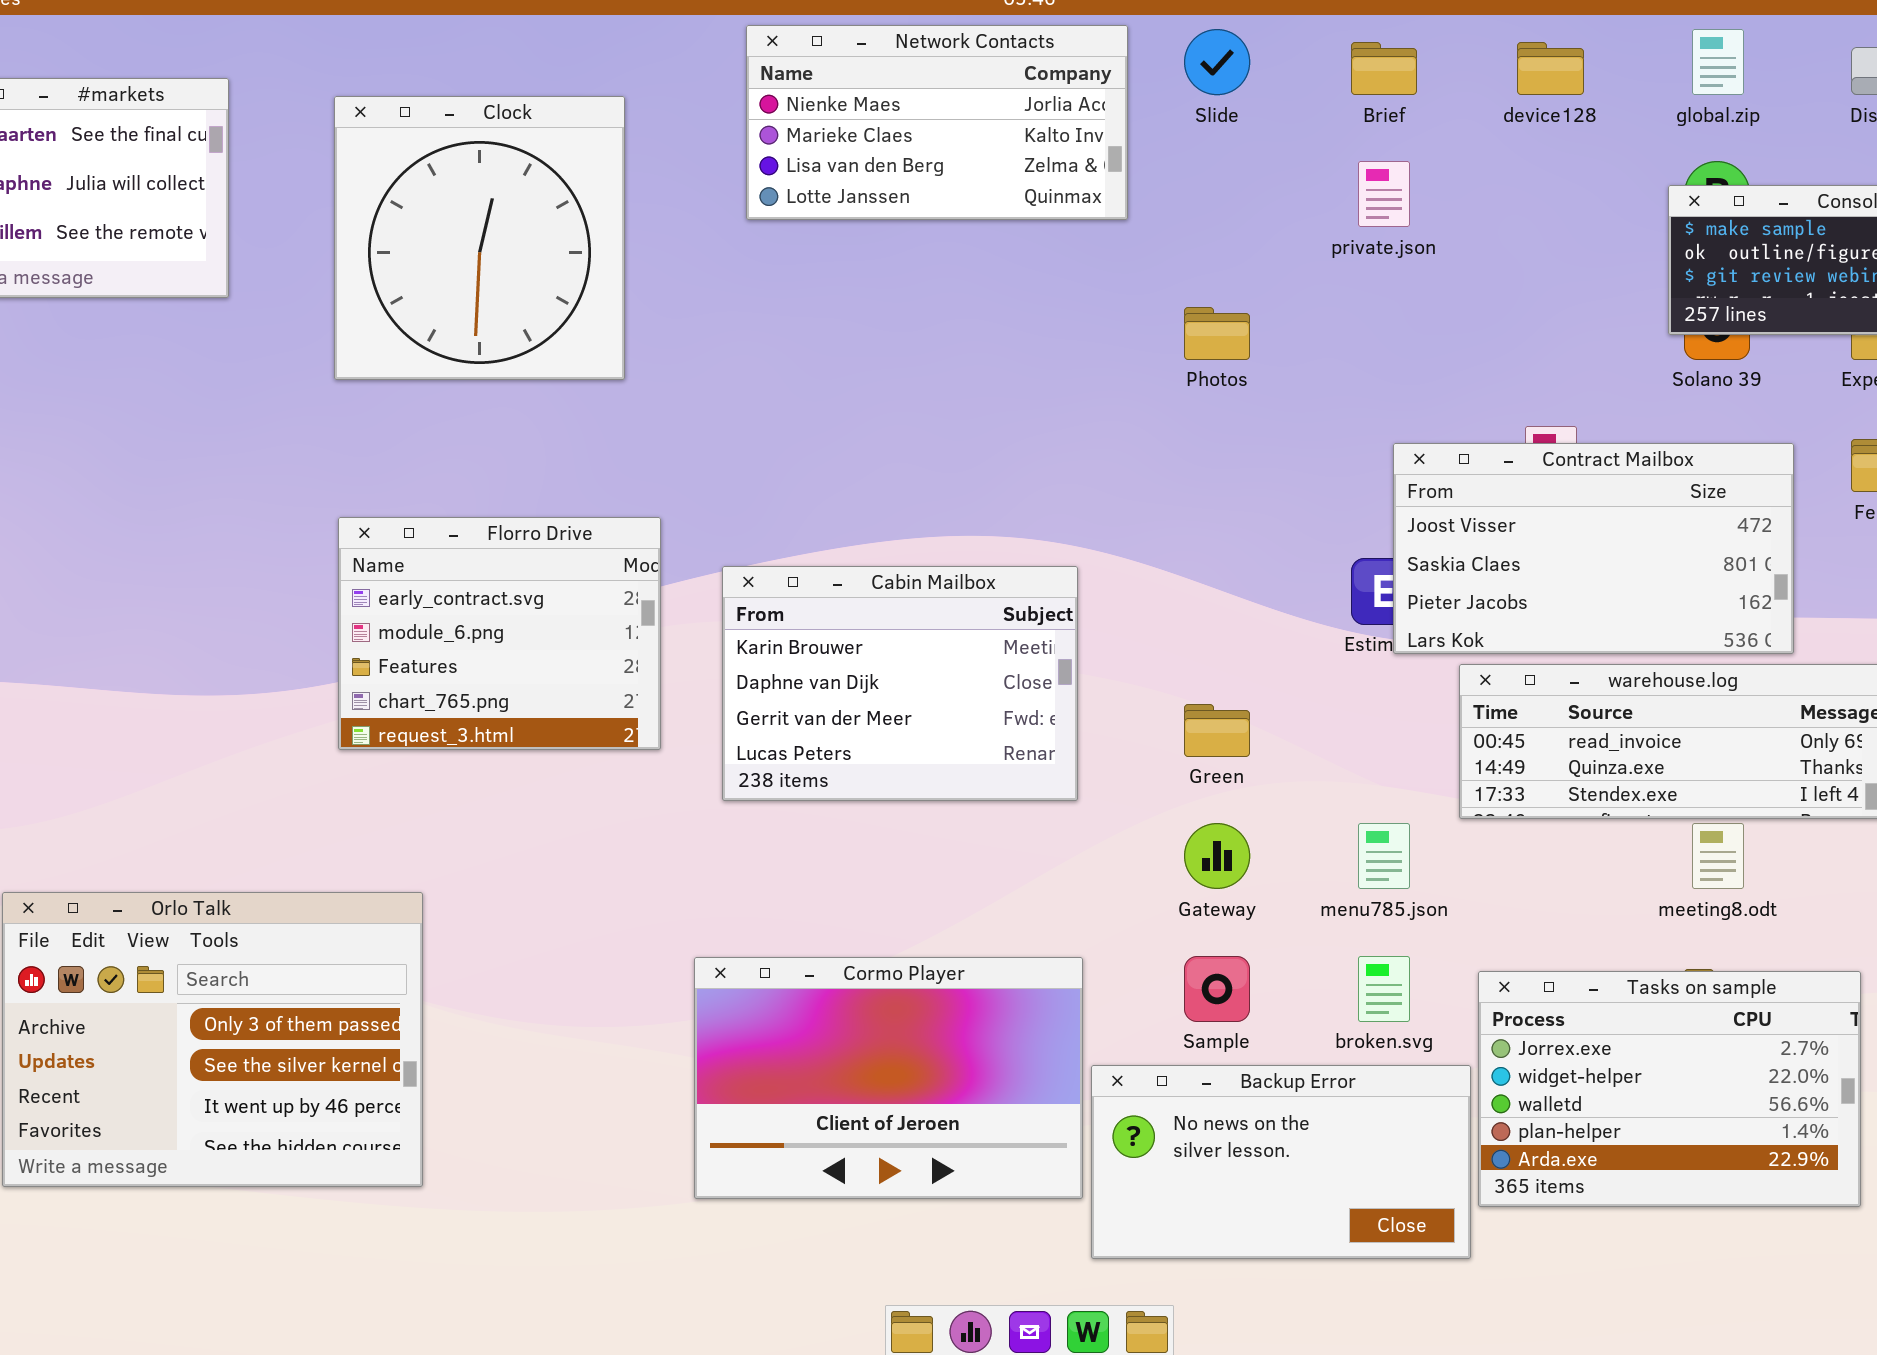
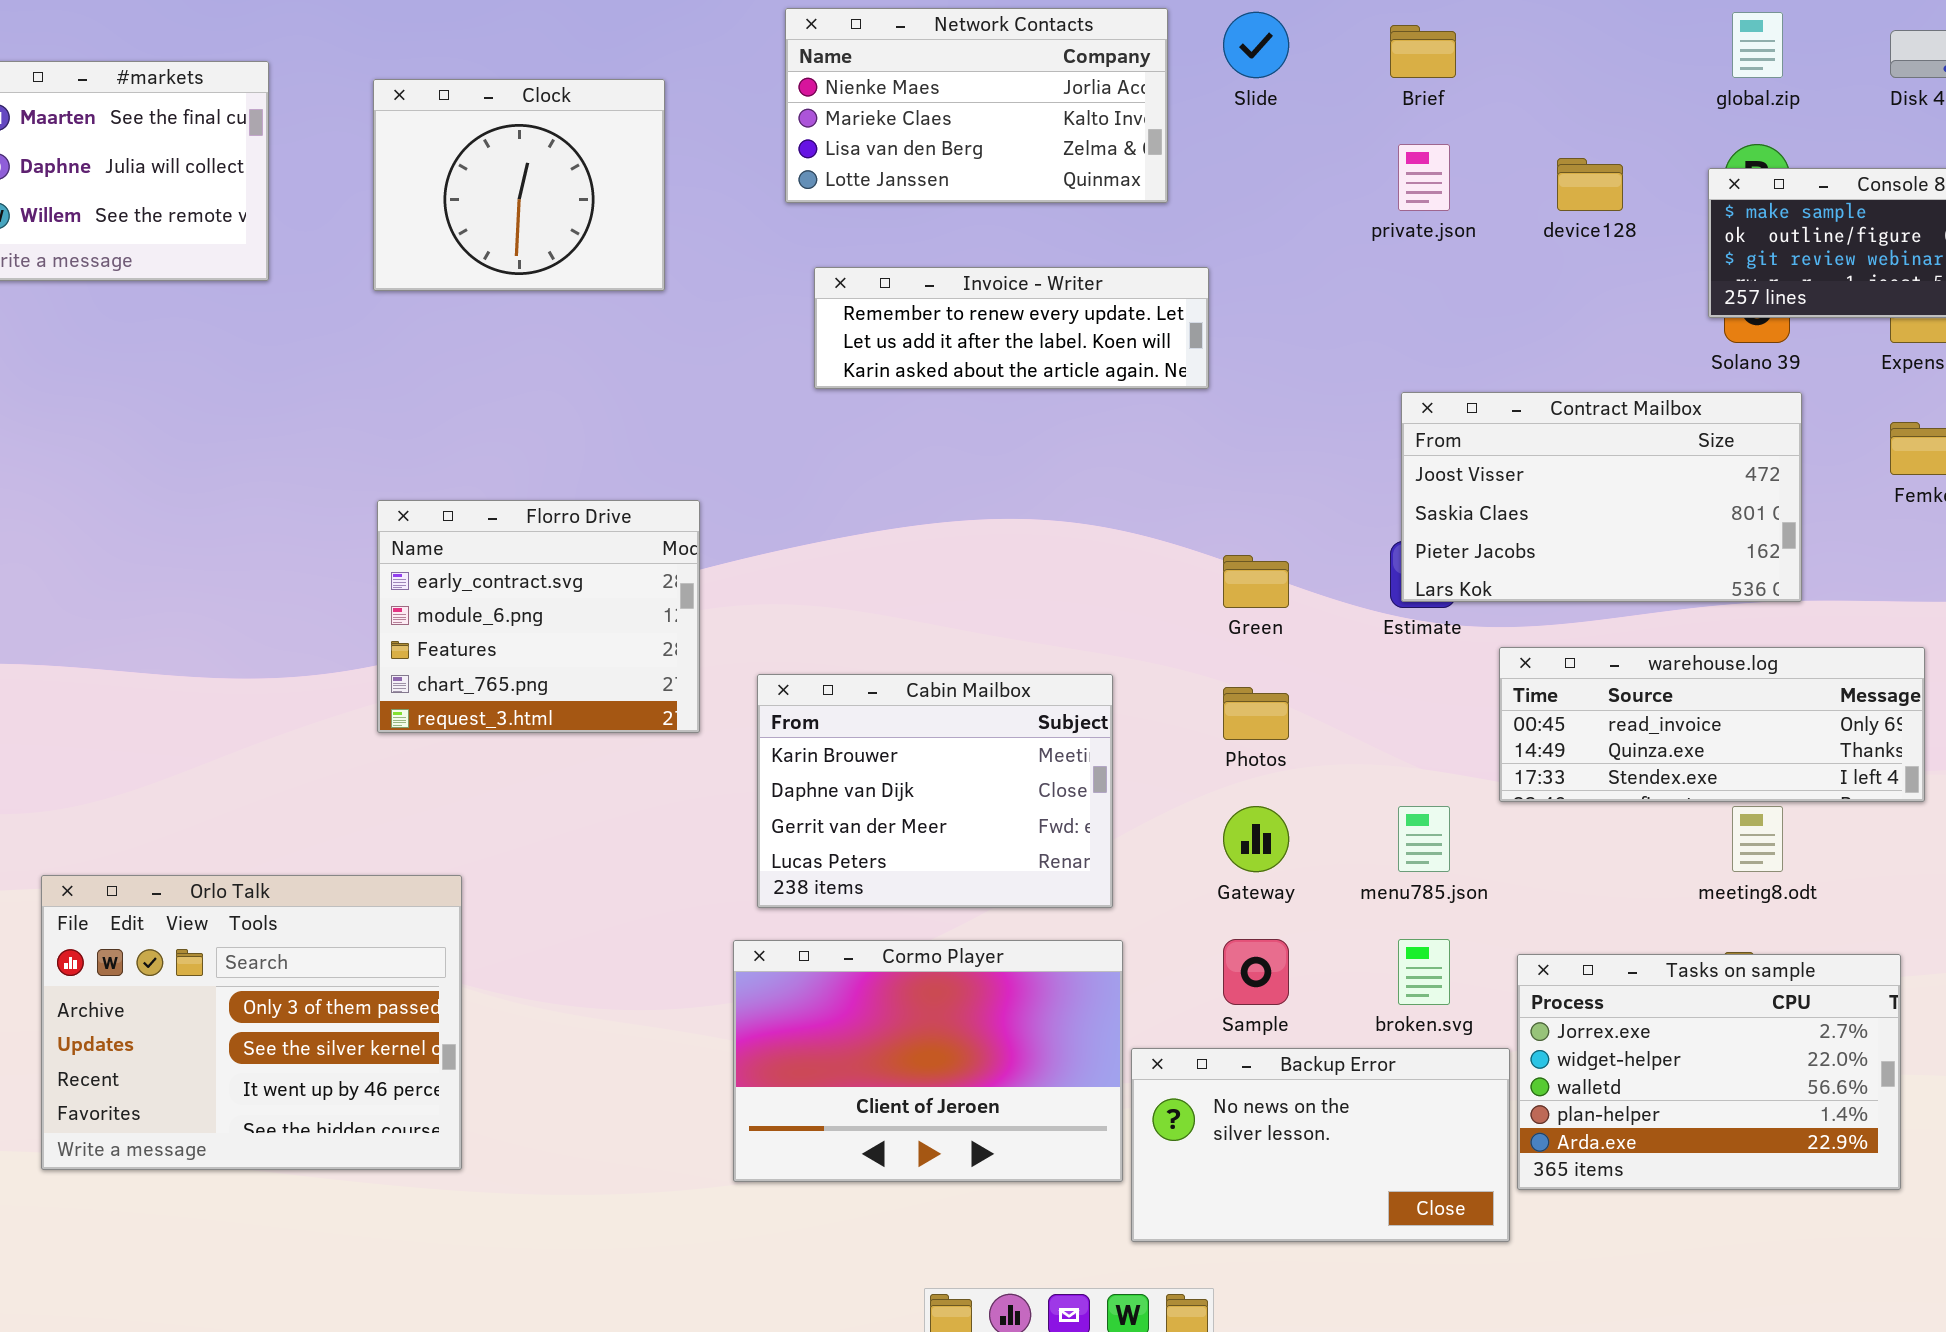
device128: [1517,42,1584,95] -> [1557,158,1623,211], moved
Clock: [334,96,625,380] -> [373,79,665,291], resized
Invoice - Writer: none -> [814,267,1209,389], opened
Photos: [1184,307,1250,360] -> [1223,687,1289,740], moved
Contract Mailbox: [1393,443,1794,654] -> [1401,392,1802,602], moved
Cabin Mailbox: [722,566,1078,801] -> [757,674,1113,908], moved
Green: [1184,704,1250,757] -> [1223,555,1289,608], moved

